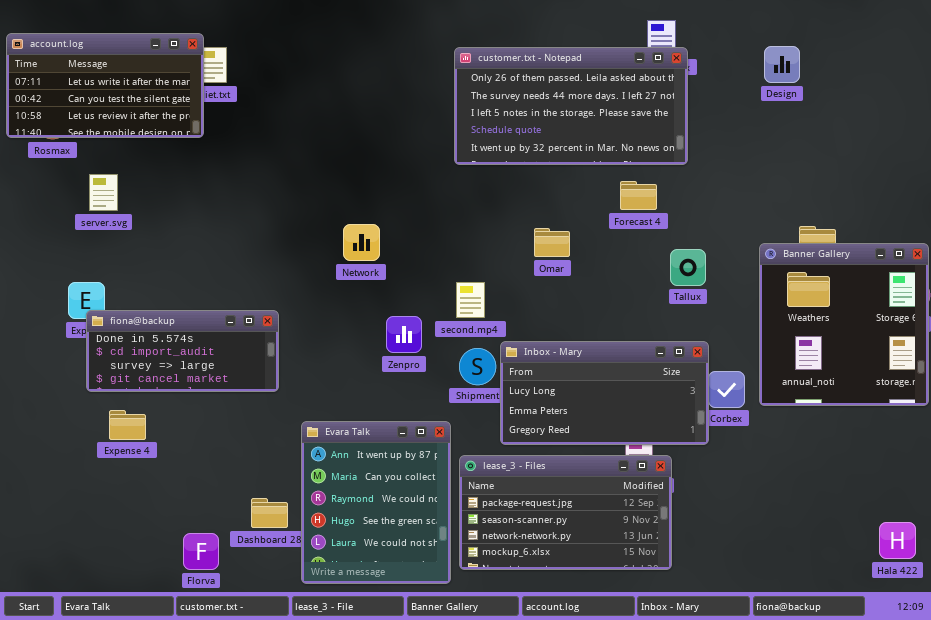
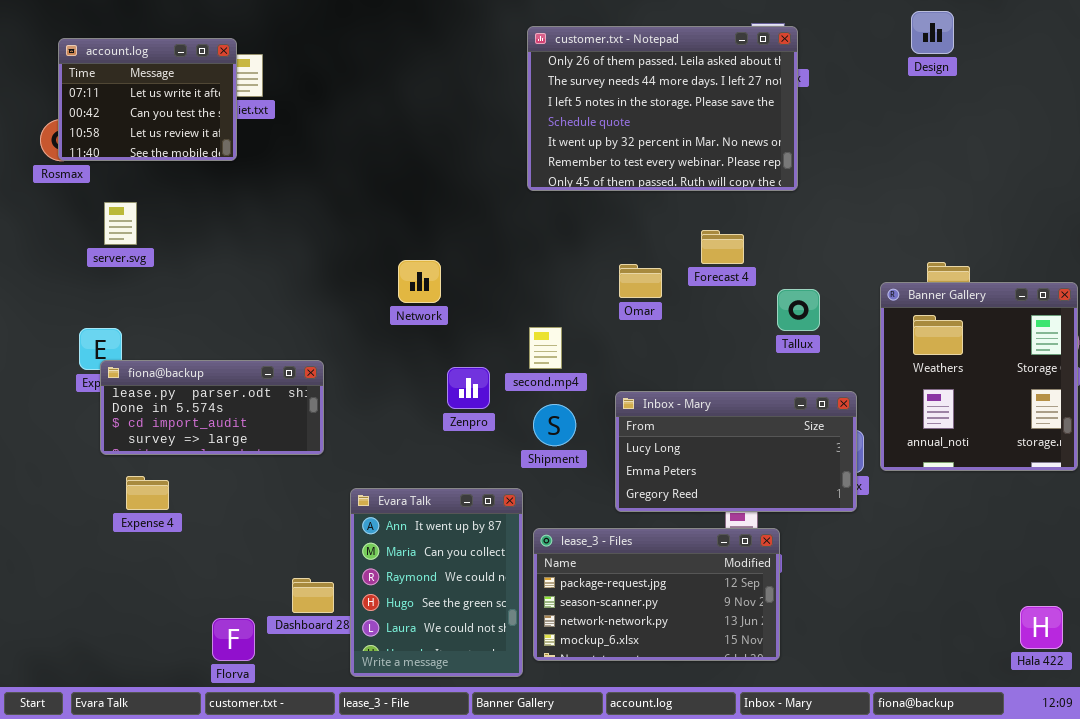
account.log: [6,33,204,138] -> [58,38,237,161], resized
Design: [764,46,800,83] -> [911,11,954,54], moved
customer.txt - Notepad: [454,47,688,165] -> [527,26,798,191], resized
Forecast 4: [620,181,657,210] -> [701,230,744,264], moved
fiona@backup: [86,310,279,392] -> [100,360,324,455], scrolled up 1 row
Inbox - Mary: [500,341,709,445] -> [615,391,857,512], moved

